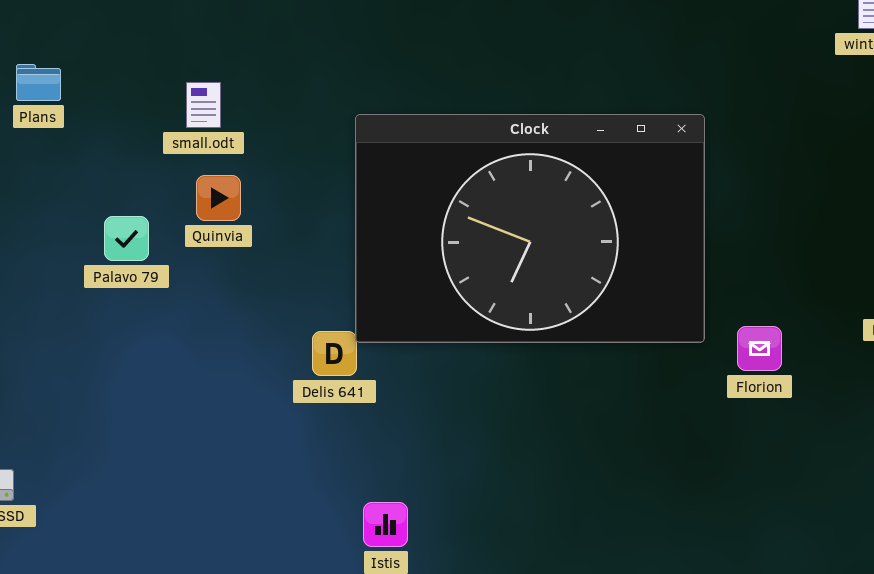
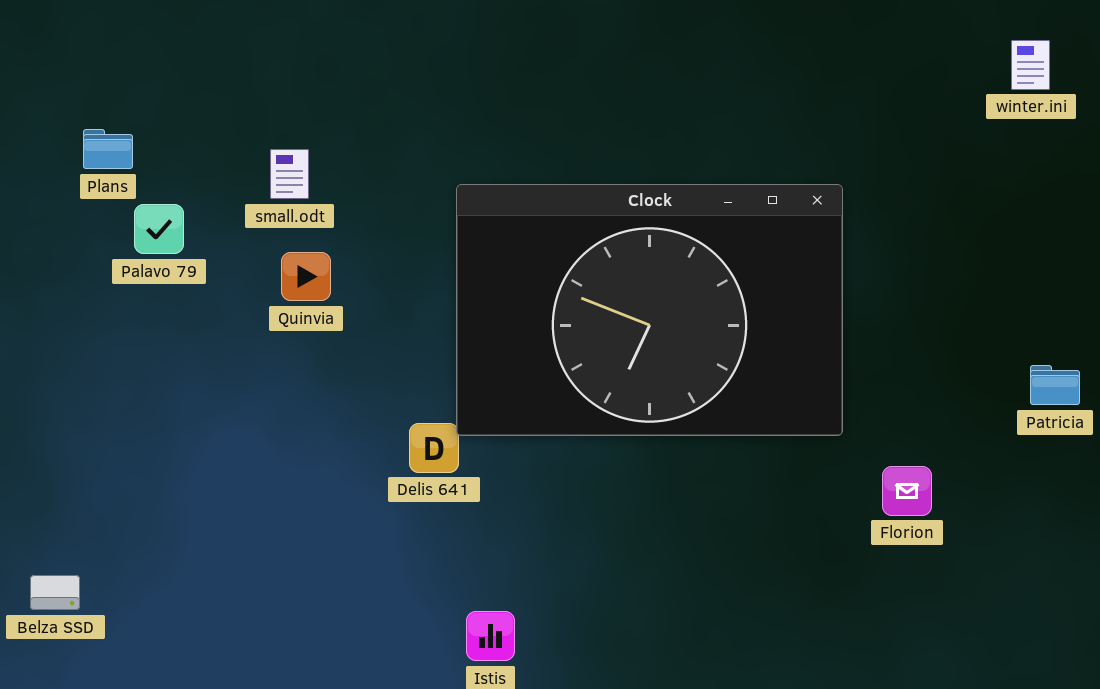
Palavo 79: [104,216,149,261] -> [134,204,184,254], moved
Florion: [737,326,782,371] -> [882,466,932,516], moved

